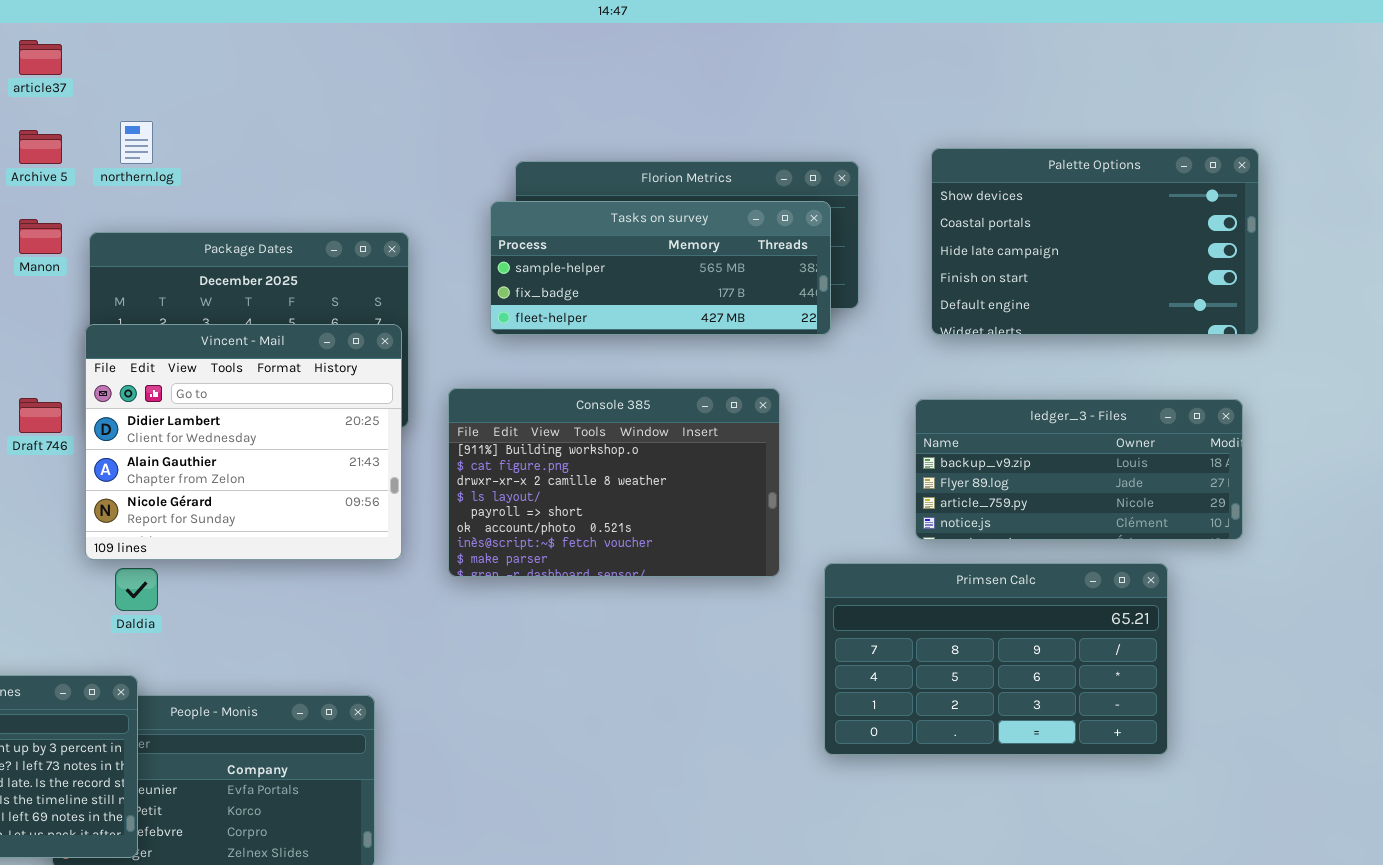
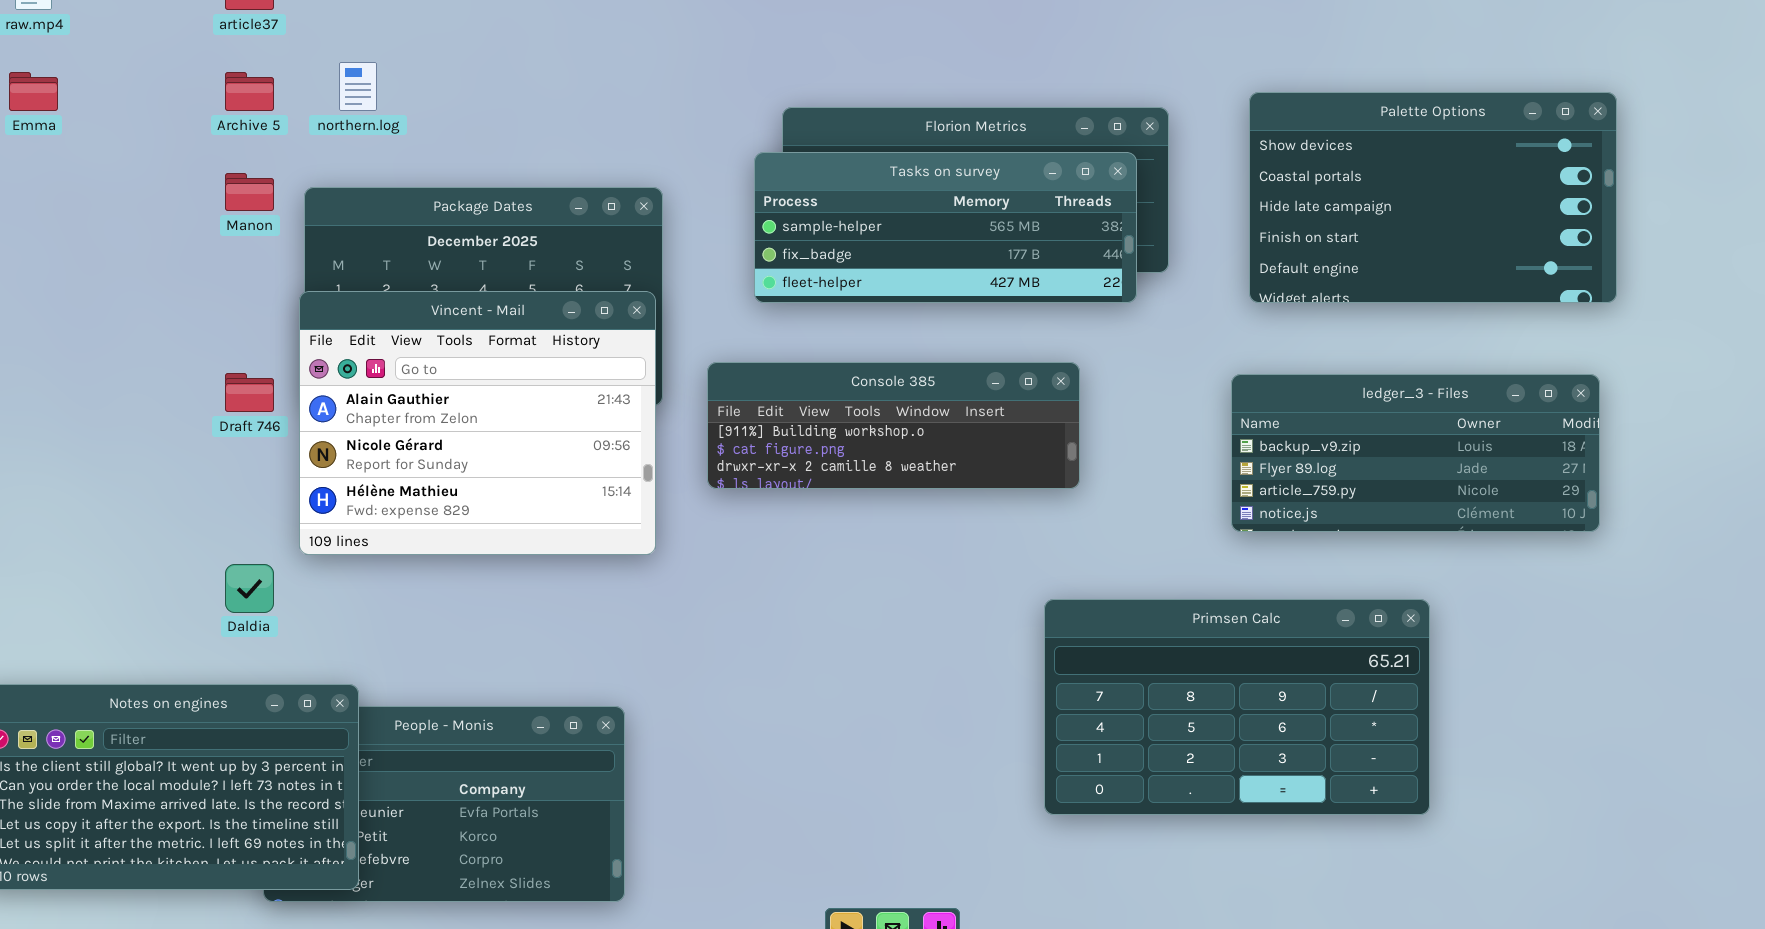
Vincent - Mail: [85,324,402,560] -> [299,291,656,555], scrolled down 1 row
Console 385: [448,388,780,577] -> [707,362,1080,489], resized
Primsen Calc: [824,563,1168,755] -> [1044,599,1430,815], moved
Daldia: [115,568,158,611] -> [225,564,274,613], moved

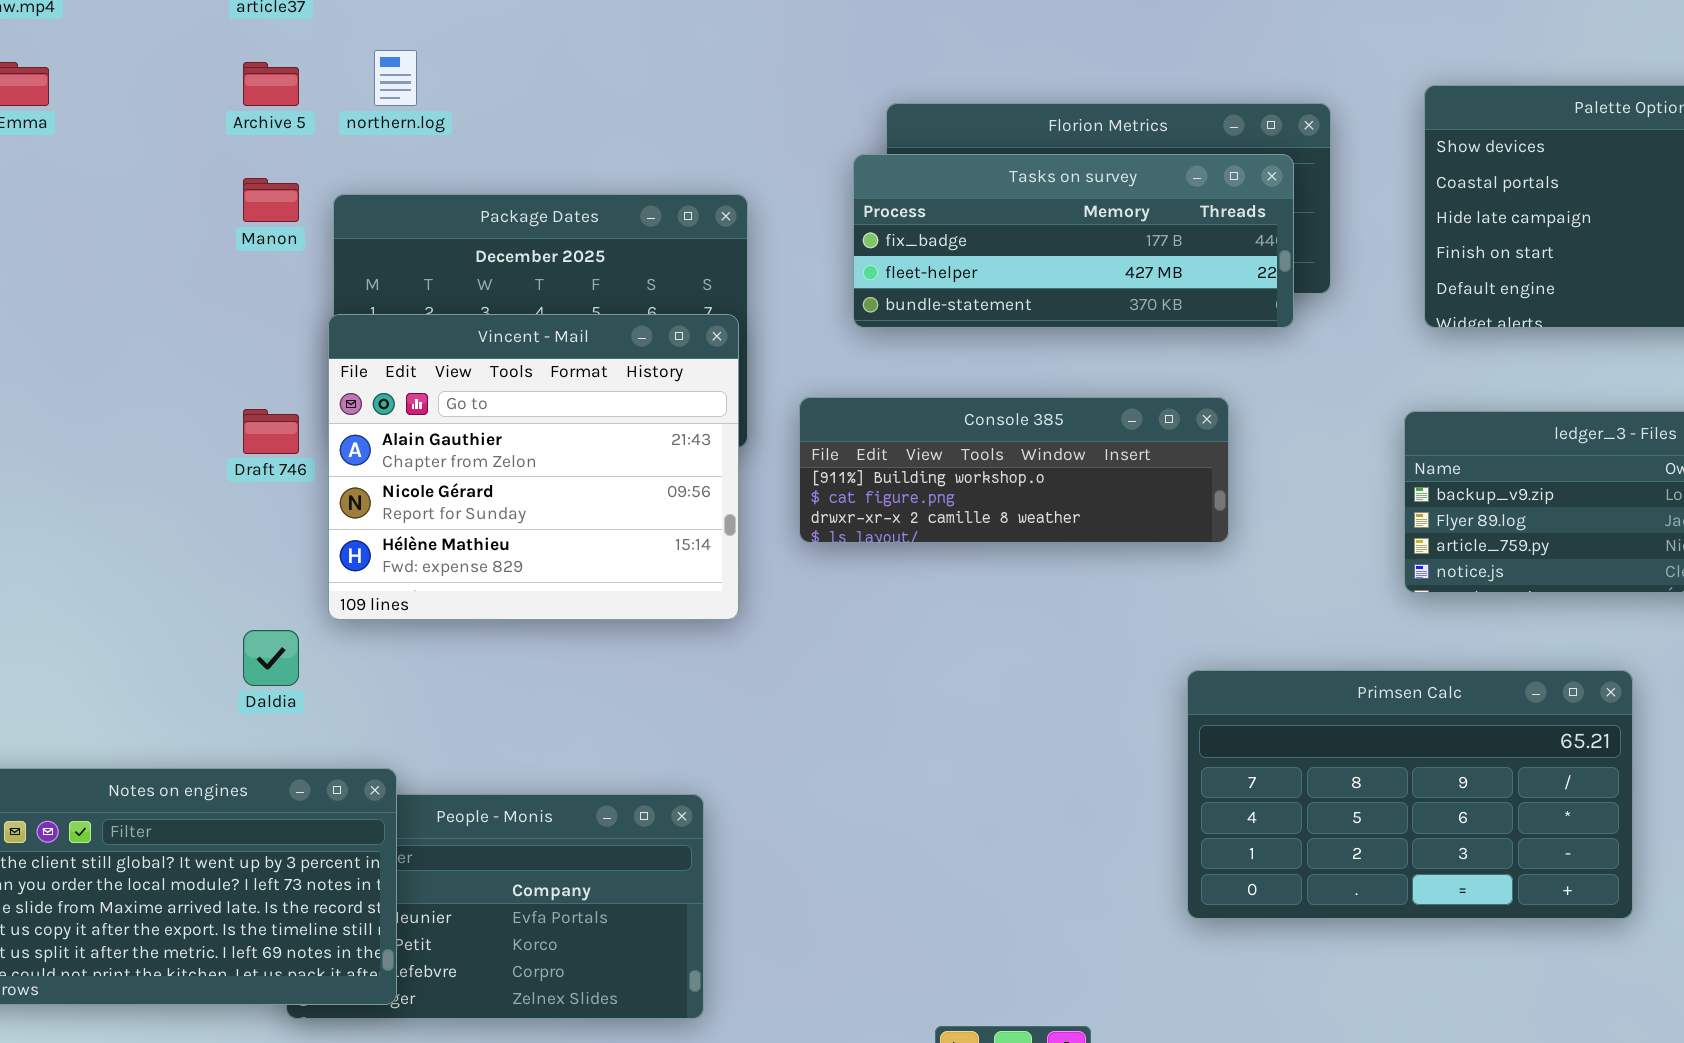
Tasks on survey: [754,152,1137,303] -> [853,154,1294,328], scrolled down 1 row

